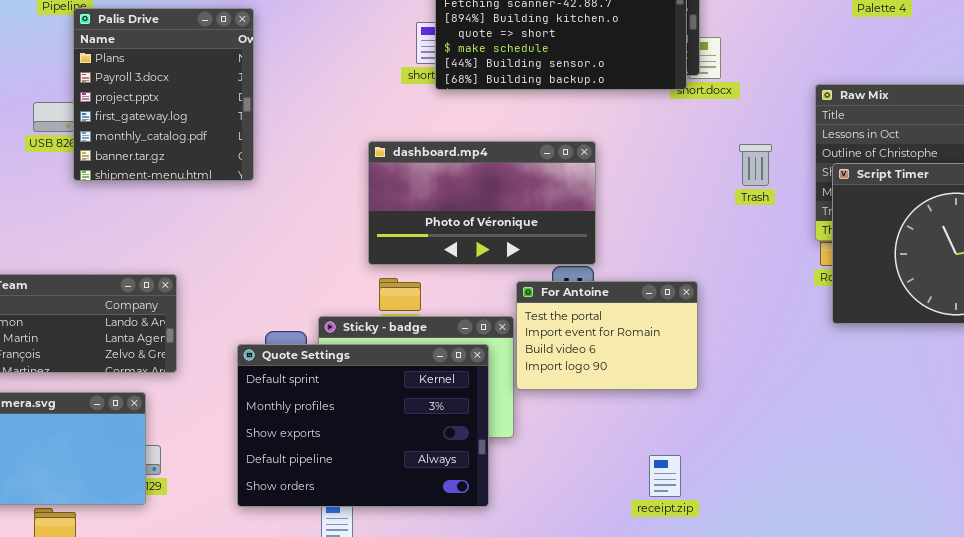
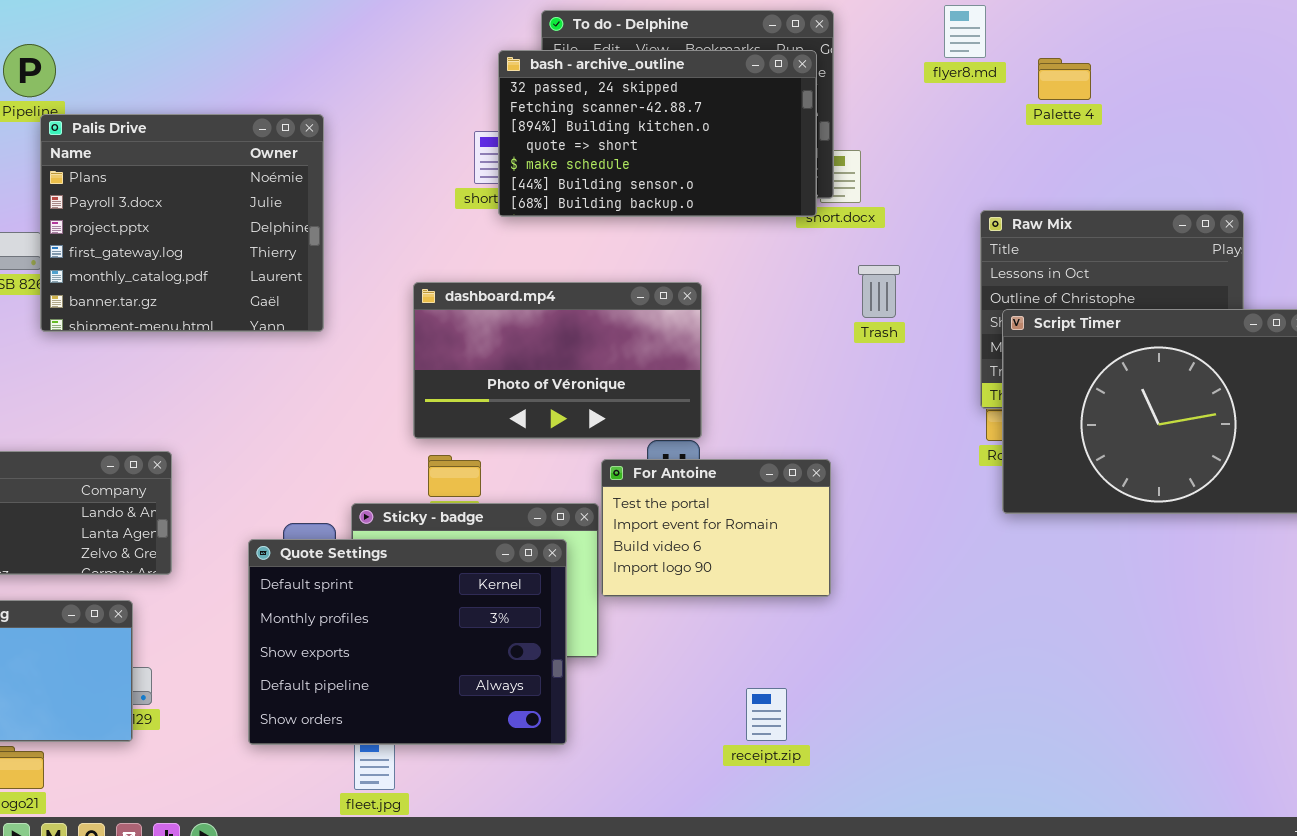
Palis Drive: [73,8,254,181] -> [40,114,324,332], resized
Trash: [739,144,772,186] -> [858,265,900,318], moved
receipt.zip: [649,455,681,497] -> [746,688,787,741], moved

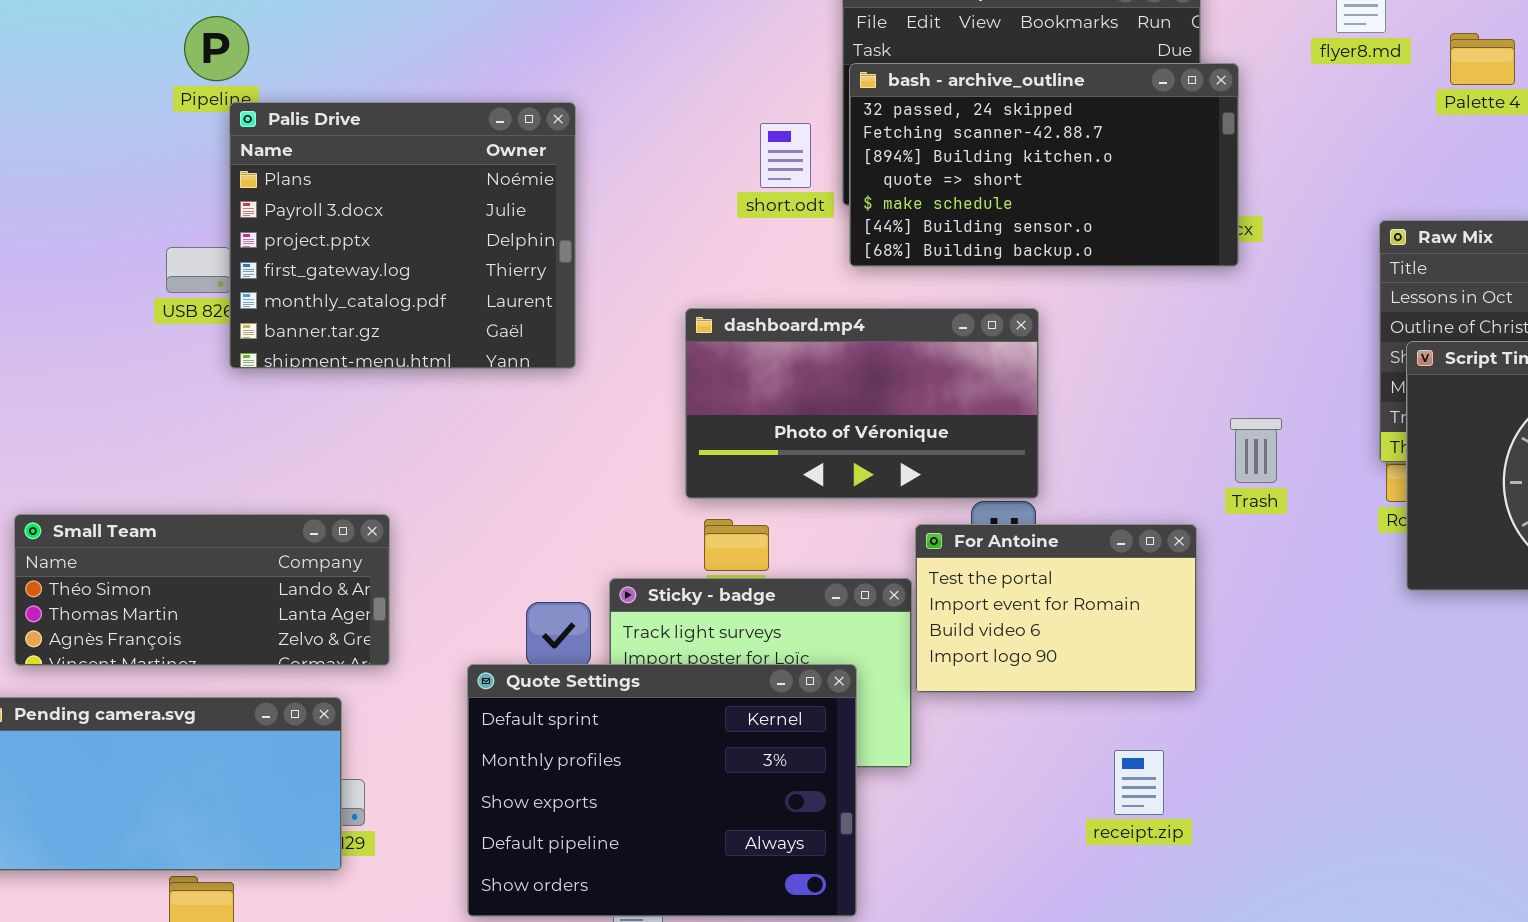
bash - archive_outline: [498,50,817,217] -> [849,63,1239,267], moved
Trash: [858,265,900,318] -> [1230,418,1282,483], moved
Quote Settings: [248,539,567,745] -> [467,664,857,917], moved
receipt.zip: [746,688,787,741] -> [1114,750,1164,815], moved

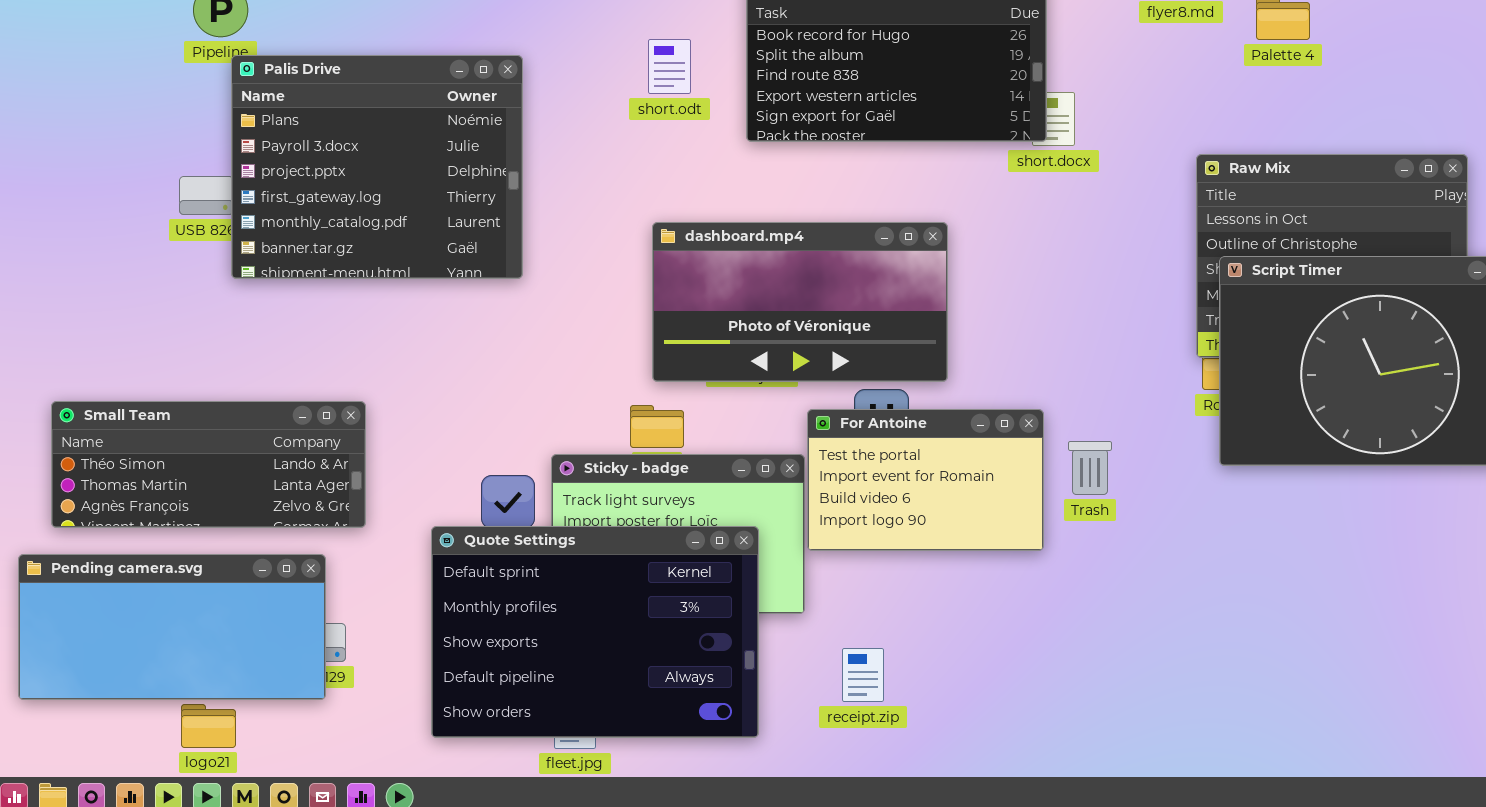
bash - archive_outline: [849,63,1239,267] -> none, closed
short.odt: [760,123,811,188] -> [648,39,691,94], moved
dashboard.mp4: [685,308,1039,499] -> [652,222,948,382], moved
Trash: [1230,418,1282,483] -> [1068,441,1112,495], moved
receipt.zip: [1114,750,1164,815] -> [842,648,884,702], moved

